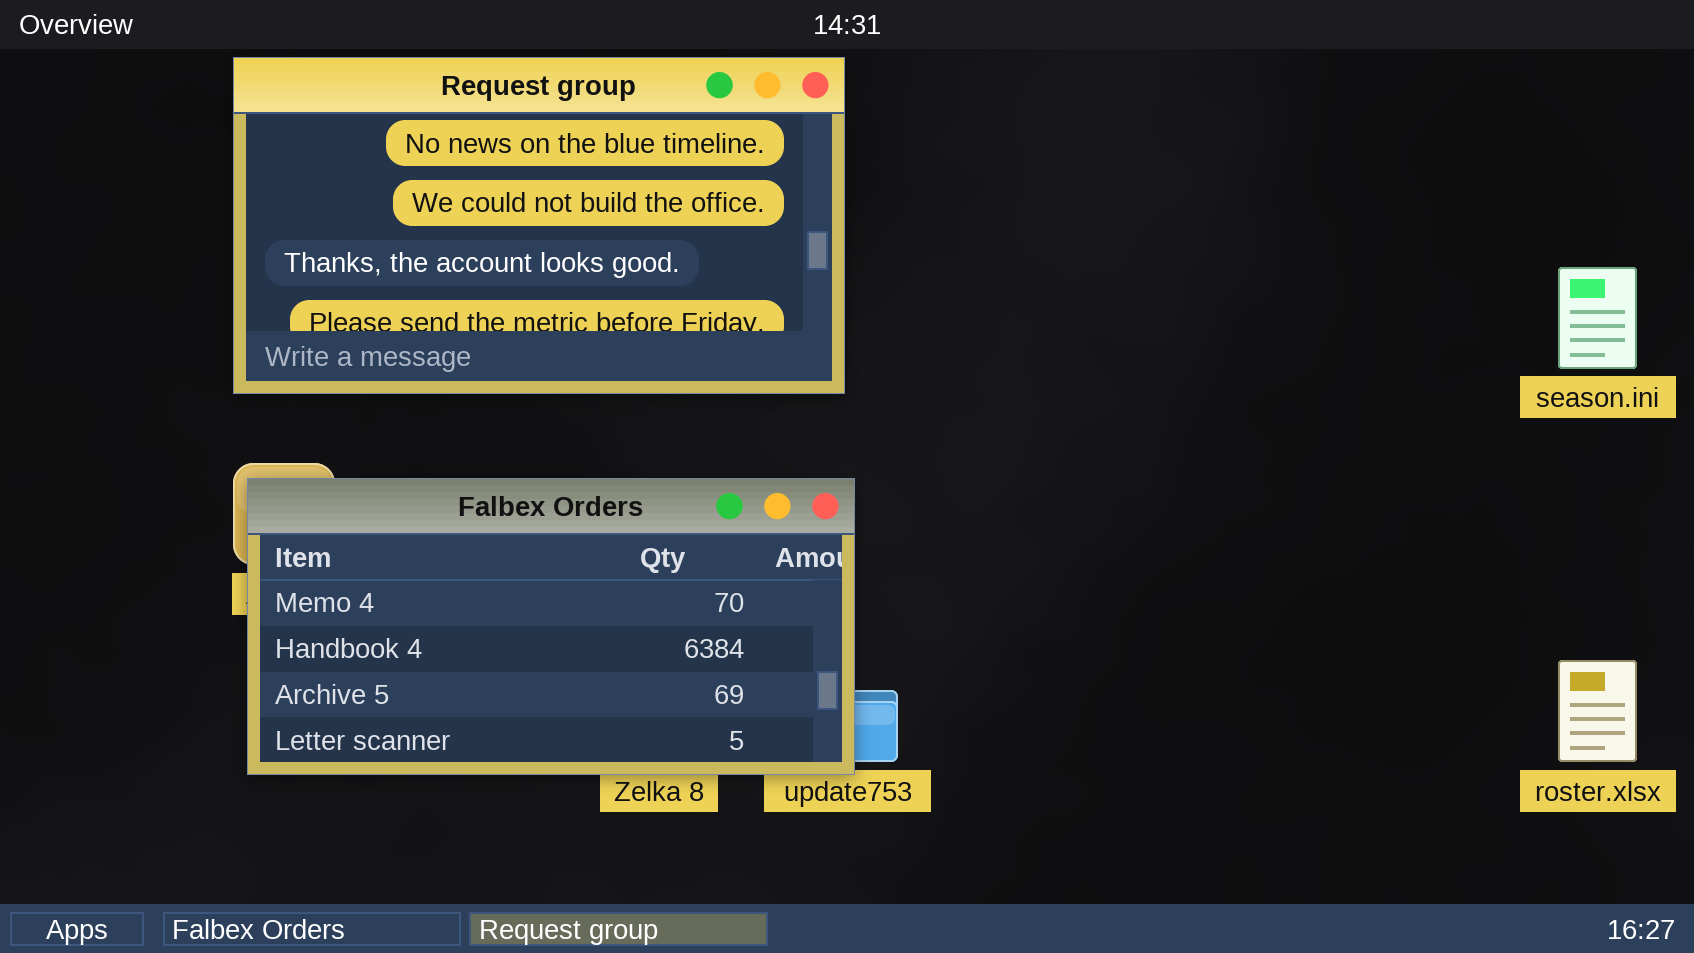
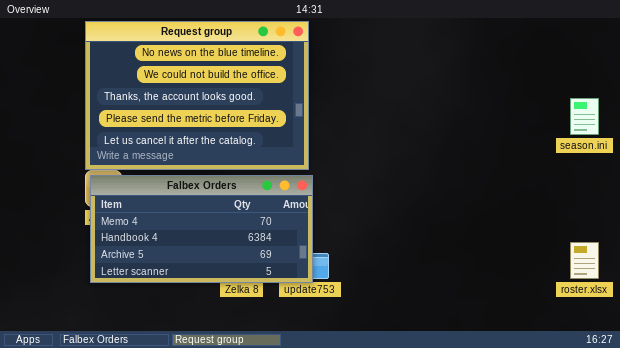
Request group: [233,57,845,394] -> [85,21,309,170], resized

